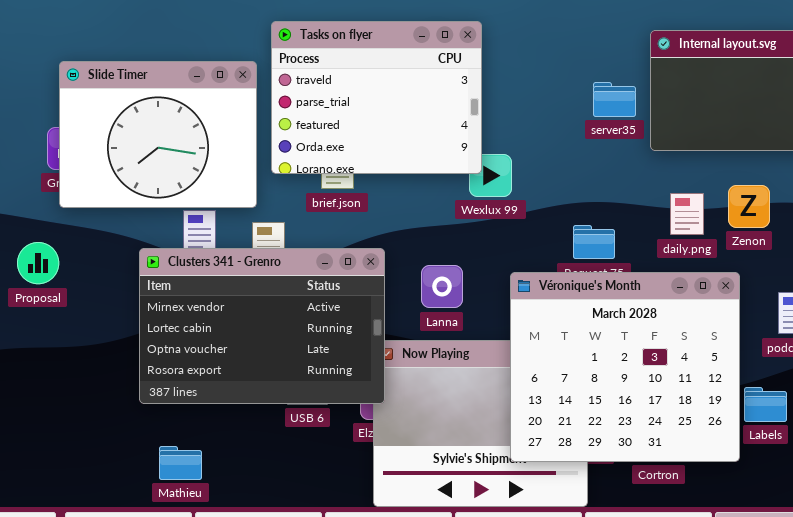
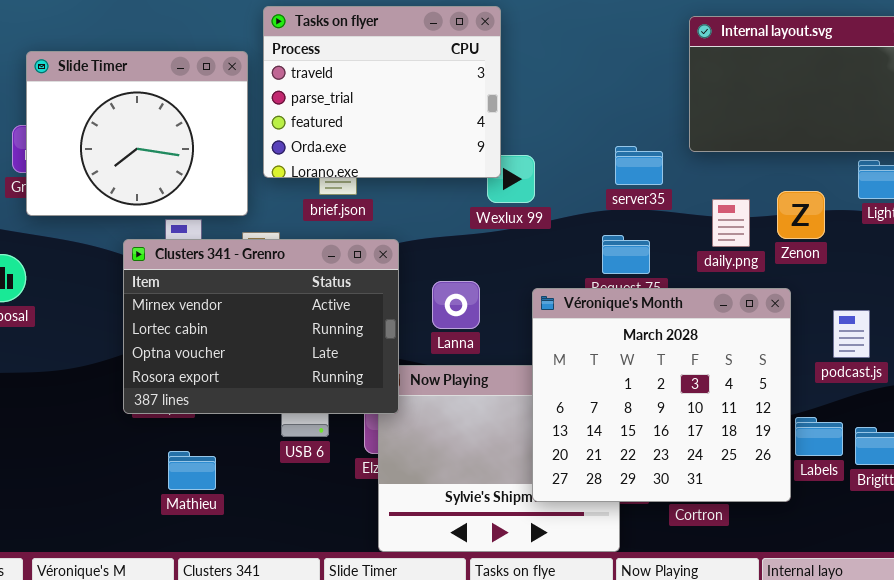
server35: [593,82,636,117] -> [615,146,663,185], moved
Clusters 341 - Grenro: [139,248,385,404] -> [123,239,399,414], moved
Mathieu: [159,446,202,480] -> [168,451,216,490], moved

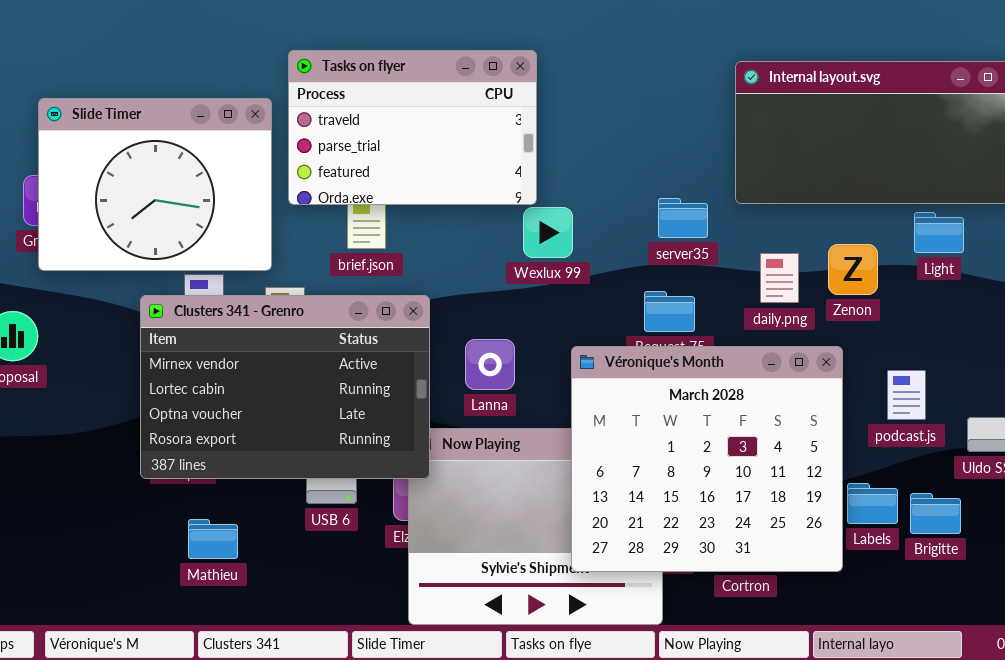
Tasks on flyer: [263,6,501,178] -> [288,50,537,205], resized

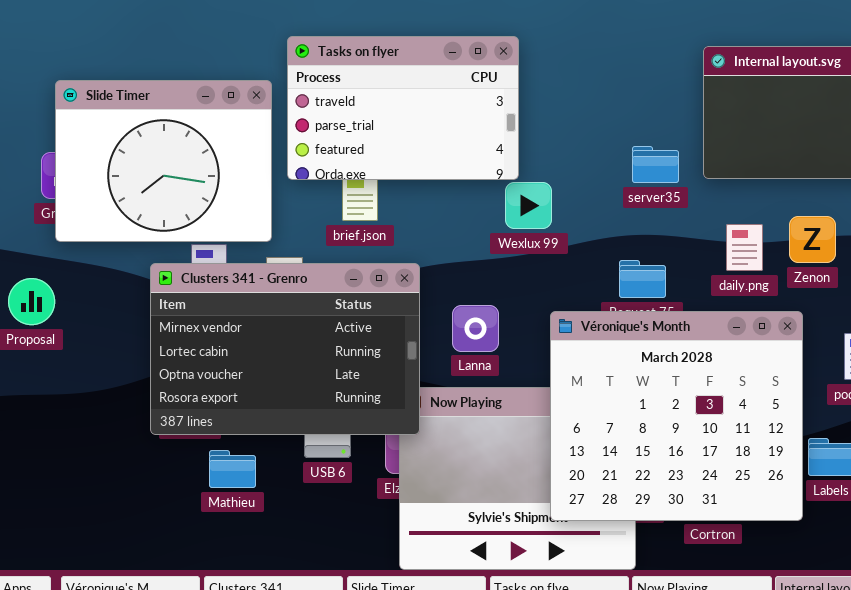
server35: [658,198,708,238] -> [632,146,679,183], moved
Mathieu: [188,519,238,559] -> [209,450,256,488], moved

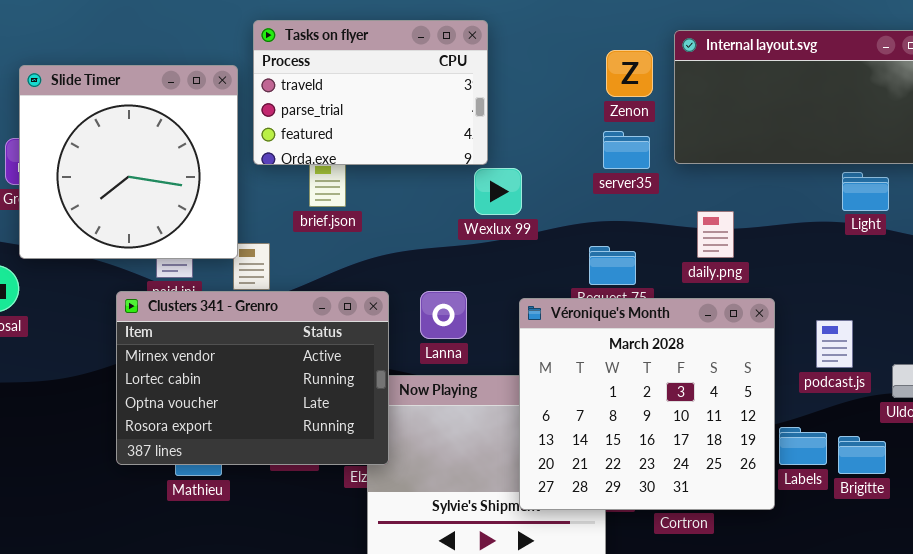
Slide Timer: [55,80,272,242] -> [19,65,238,259], resized
Zenon: [789,216,836,263] -> [606,50,653,97], moved
Clusters 341 - Grenro: [150,263,420,435] -> [116,291,389,465], moved

